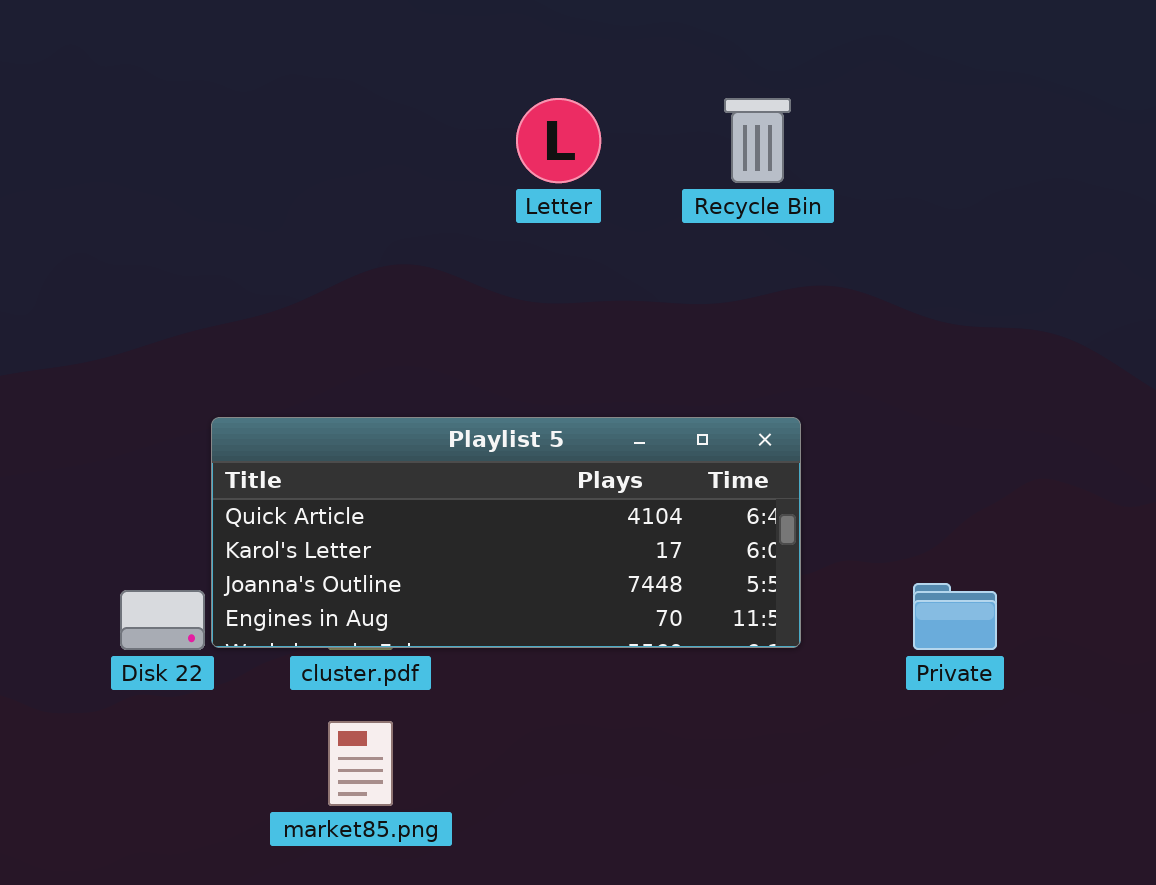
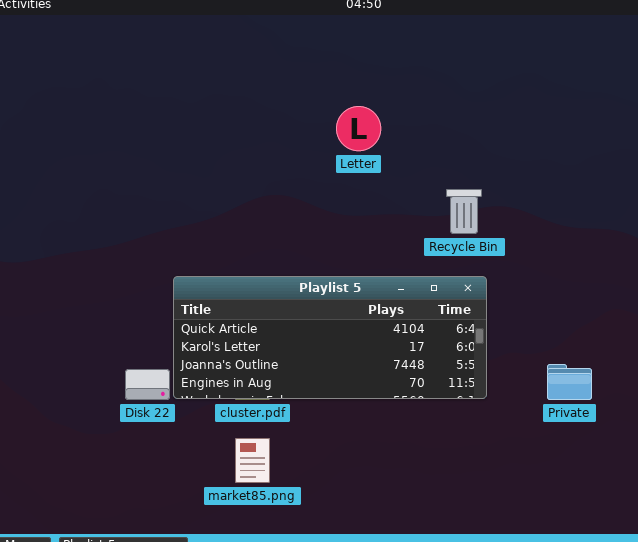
Recycle Bin: [724,98,791,183] -> [446,189,482,234], moved

